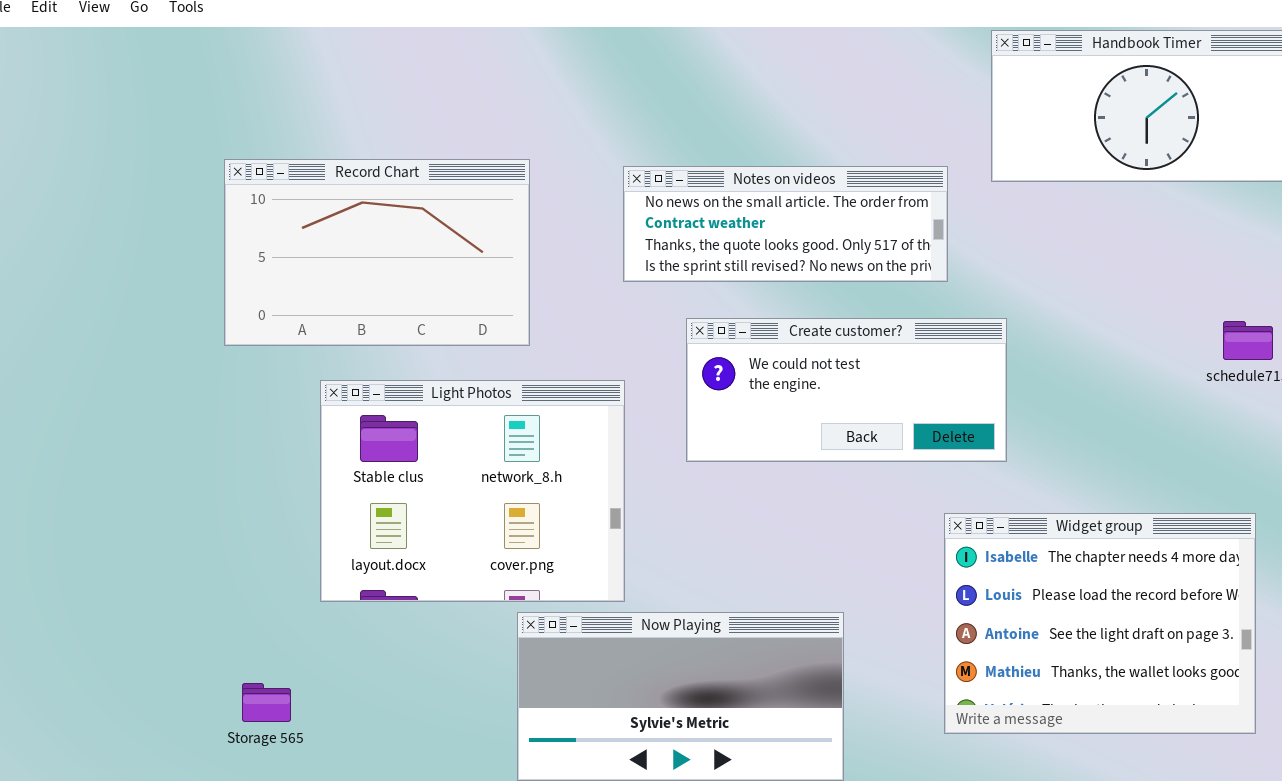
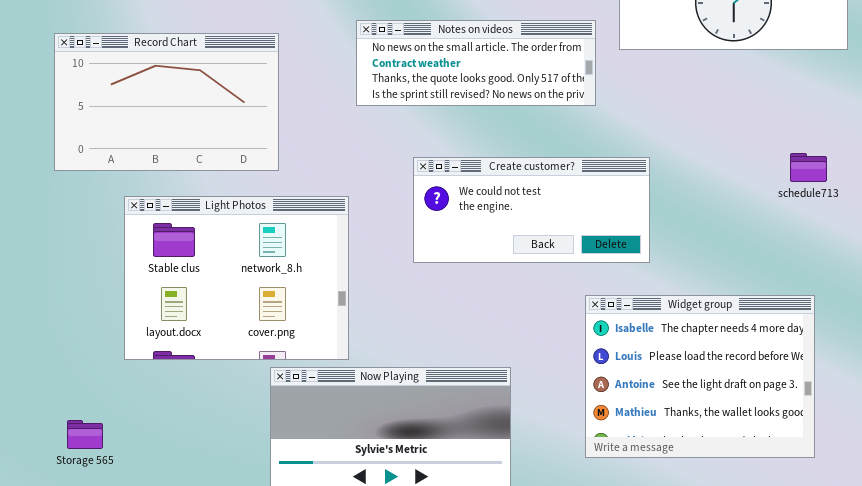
Notes on videos: [623,166,948,282] -> [356,20,596,106], moved
Create customer?: [686,318,1007,462] -> [413,157,650,263], moved

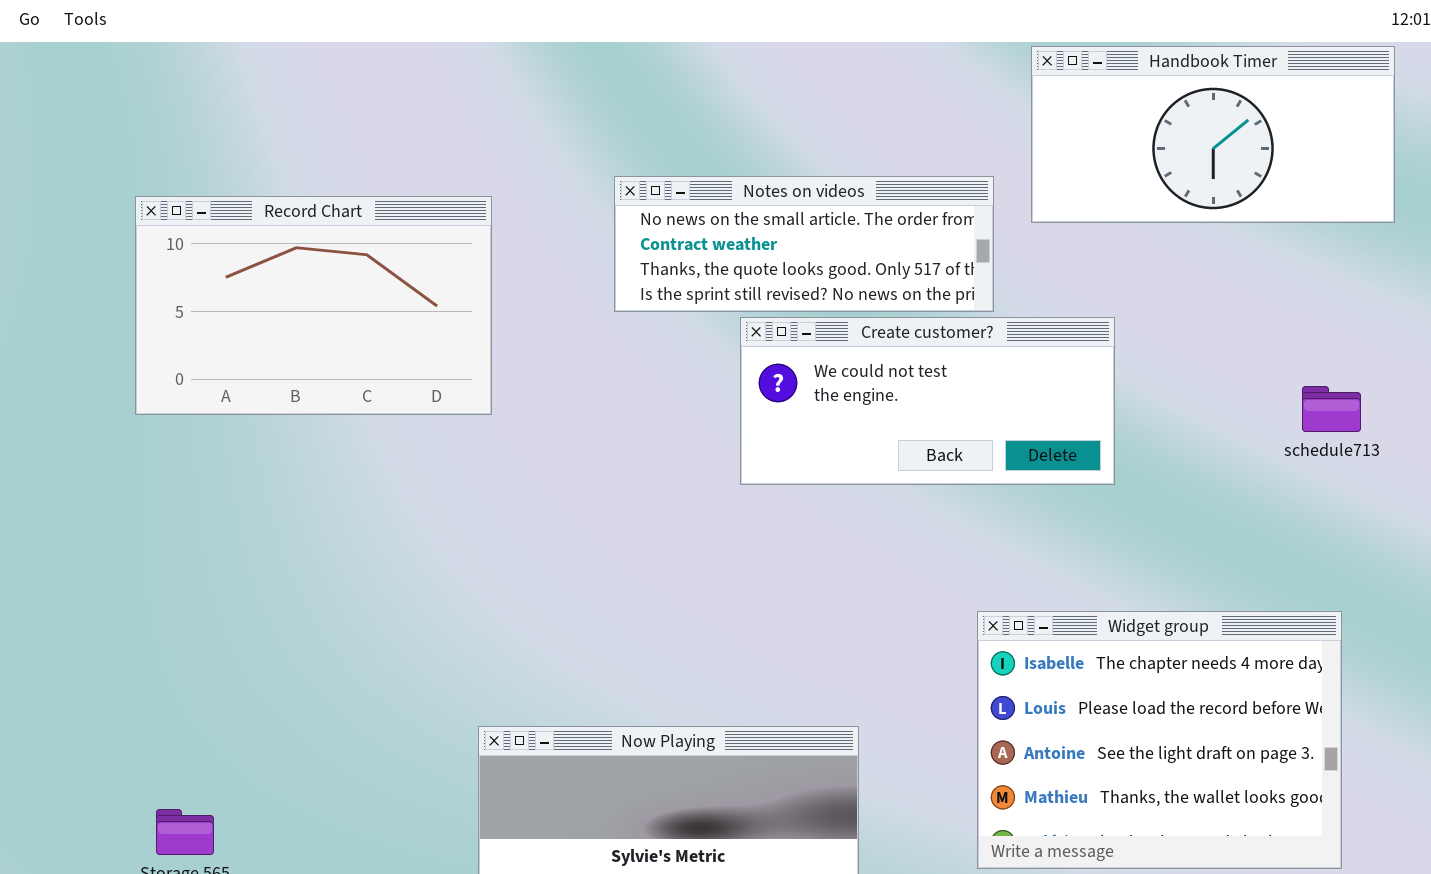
Create customer?: [413,157,650,263] -> [740,317,1115,485], moved
Light Photos: [124,196,349,360] -> none, closed

